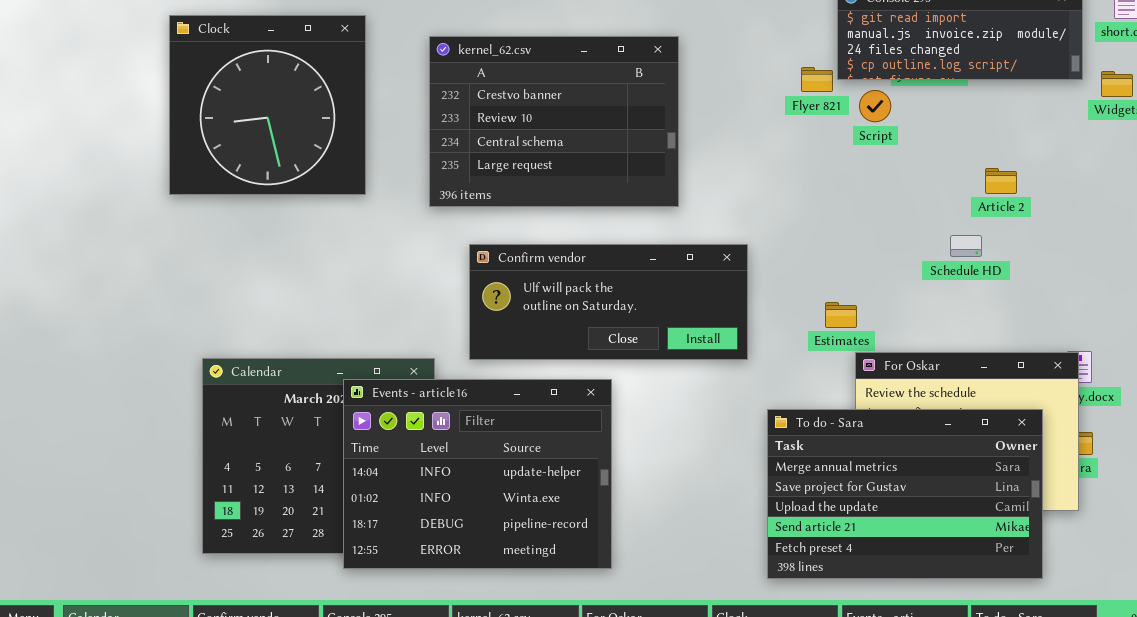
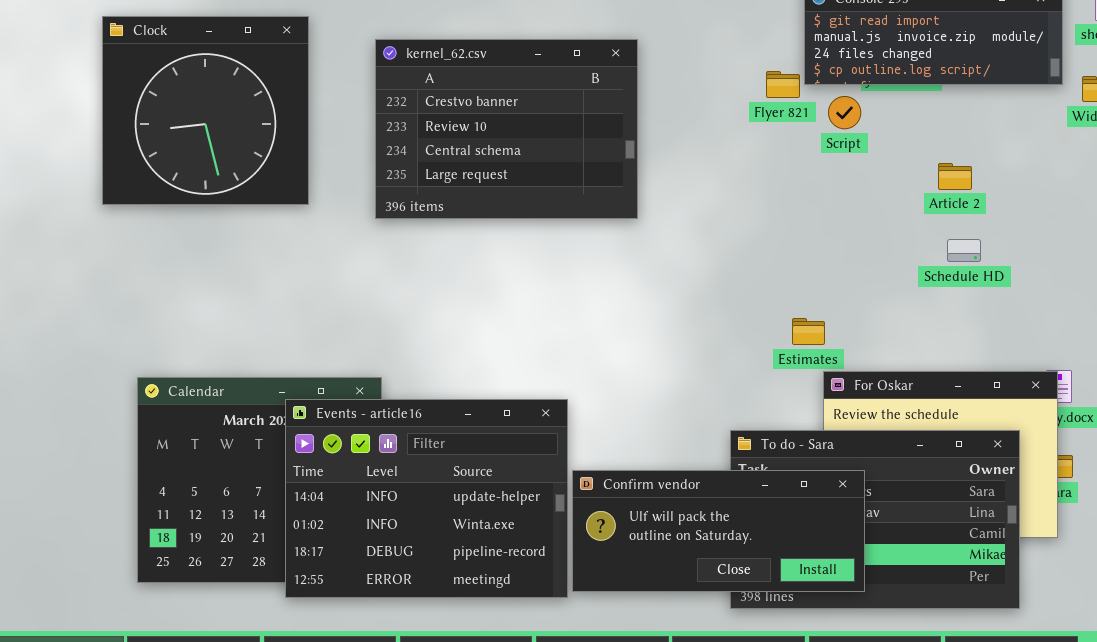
Article 2: [985,168,1017,194] -> [938,163,972,190], moved
Schedule HD: [950,235,982,257] -> [947,239,981,262], moved
Confirm vendor: [469,244,748,360] -> [572,470,865,592], moved

